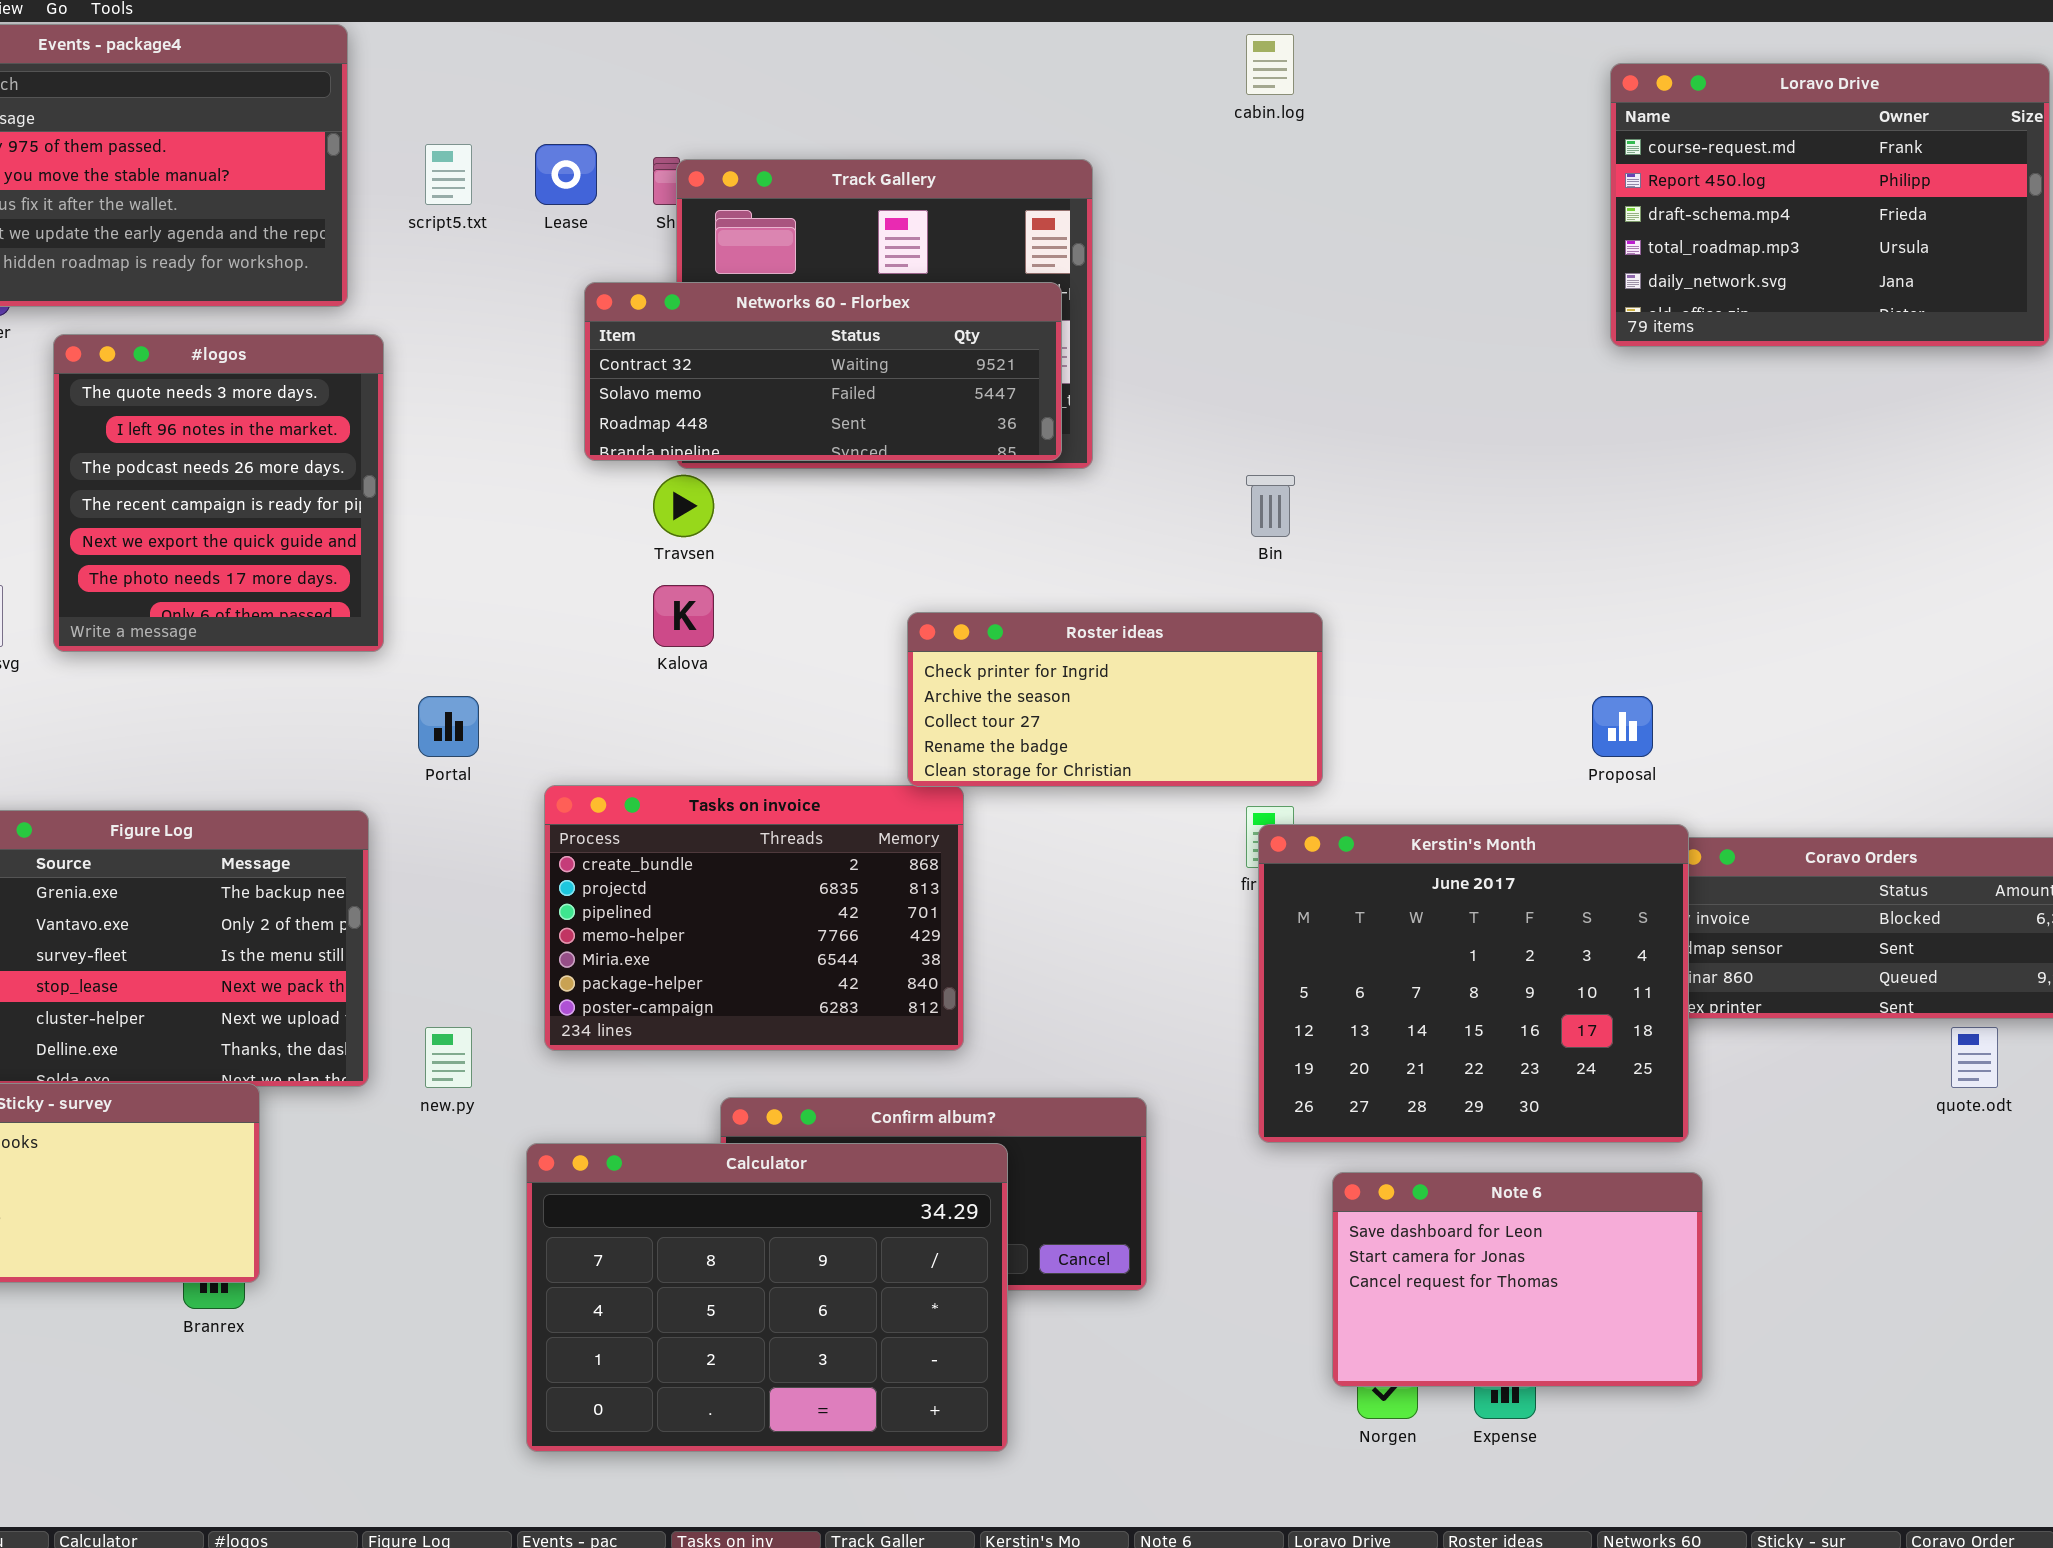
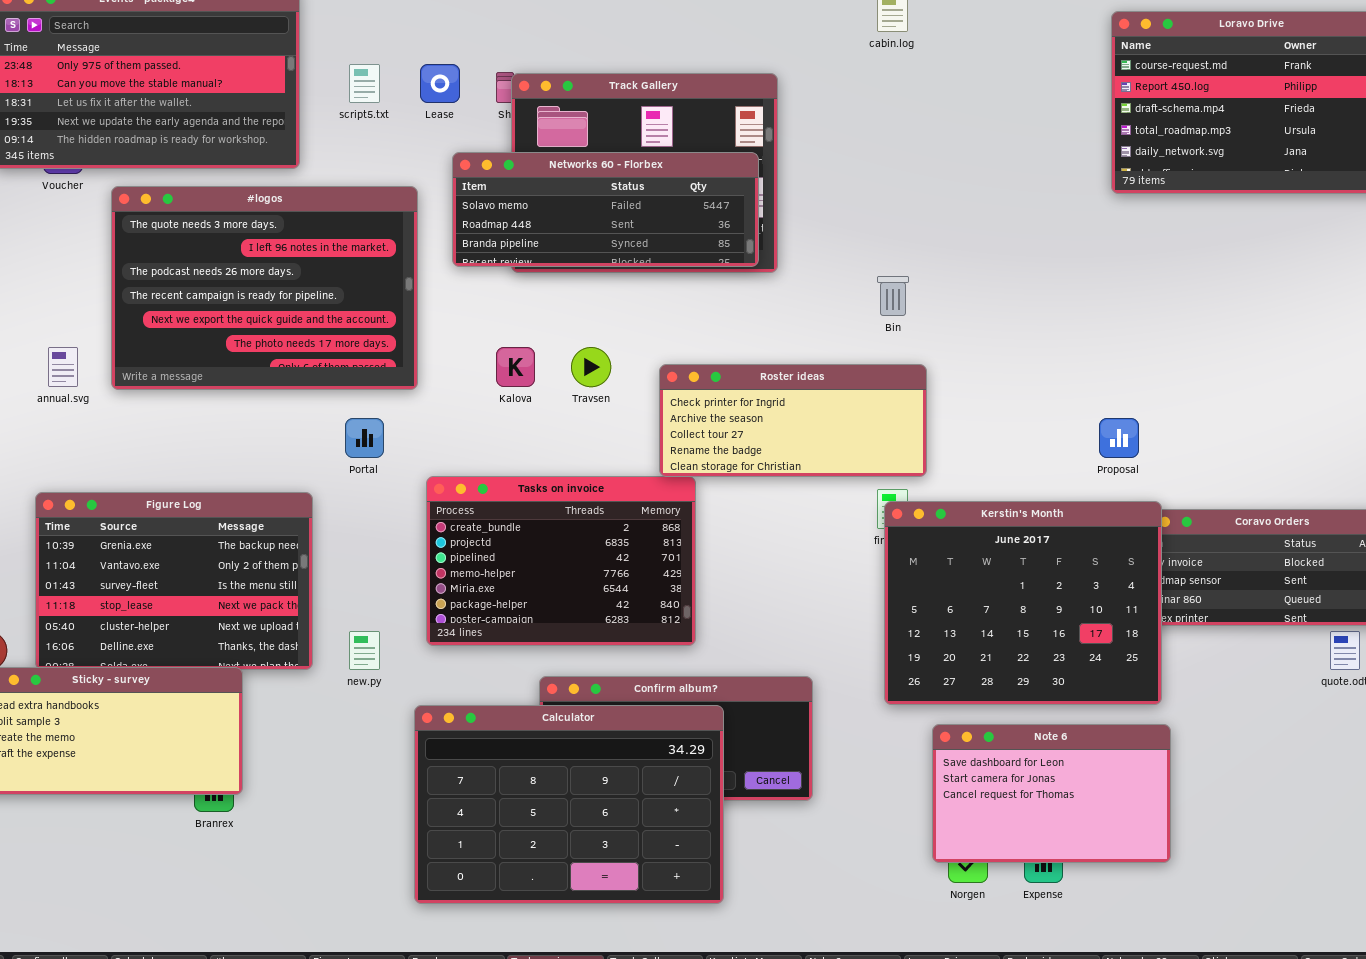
Networks 60 - Florbex: [584,282,1062,461] -> [452,152,759,267], scrolled down 1 row
#logos: [53,334,384,652] -> [111,186,418,390], resized
Travsen: [653,475,714,537] -> [571,347,611,387], moved

